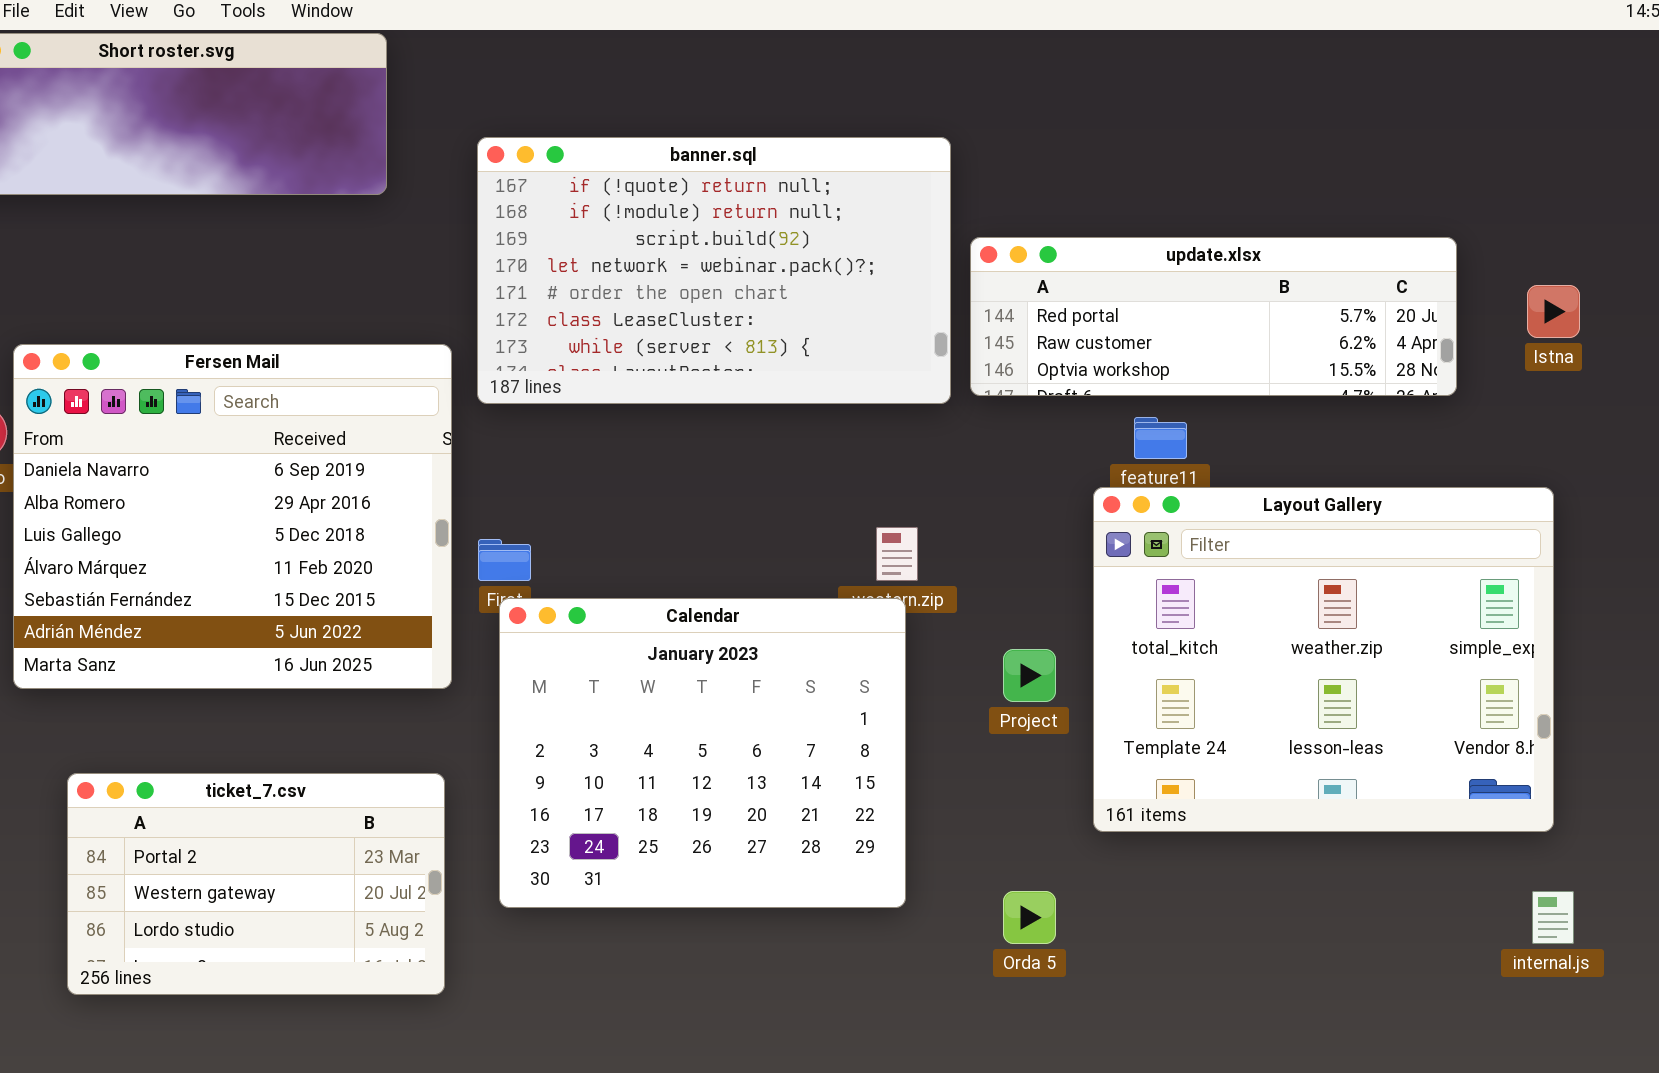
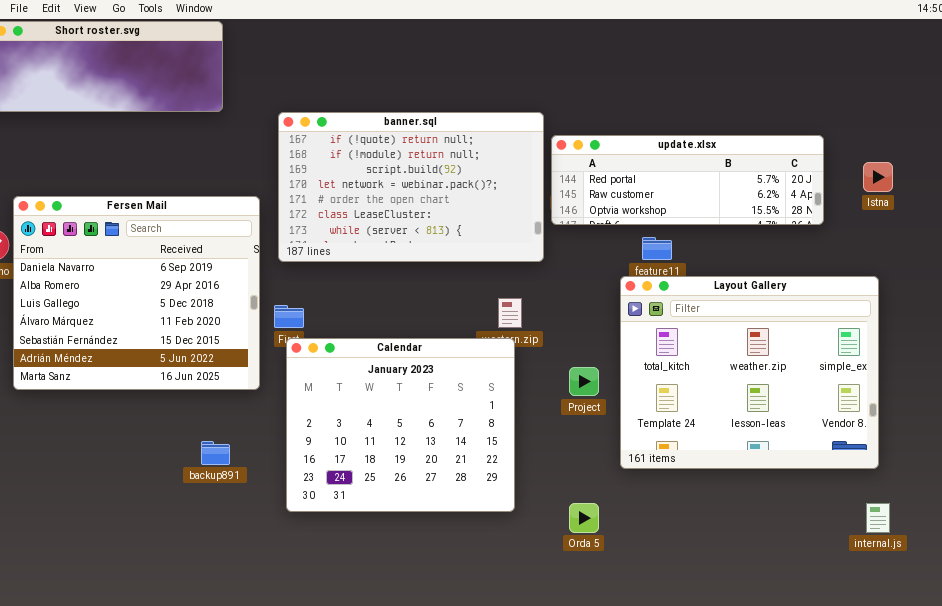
banner.sql: [477,137,951,404] -> [278,112,544,262], moved
ticket_7.csv: [67,773,445,995] -> none, closed

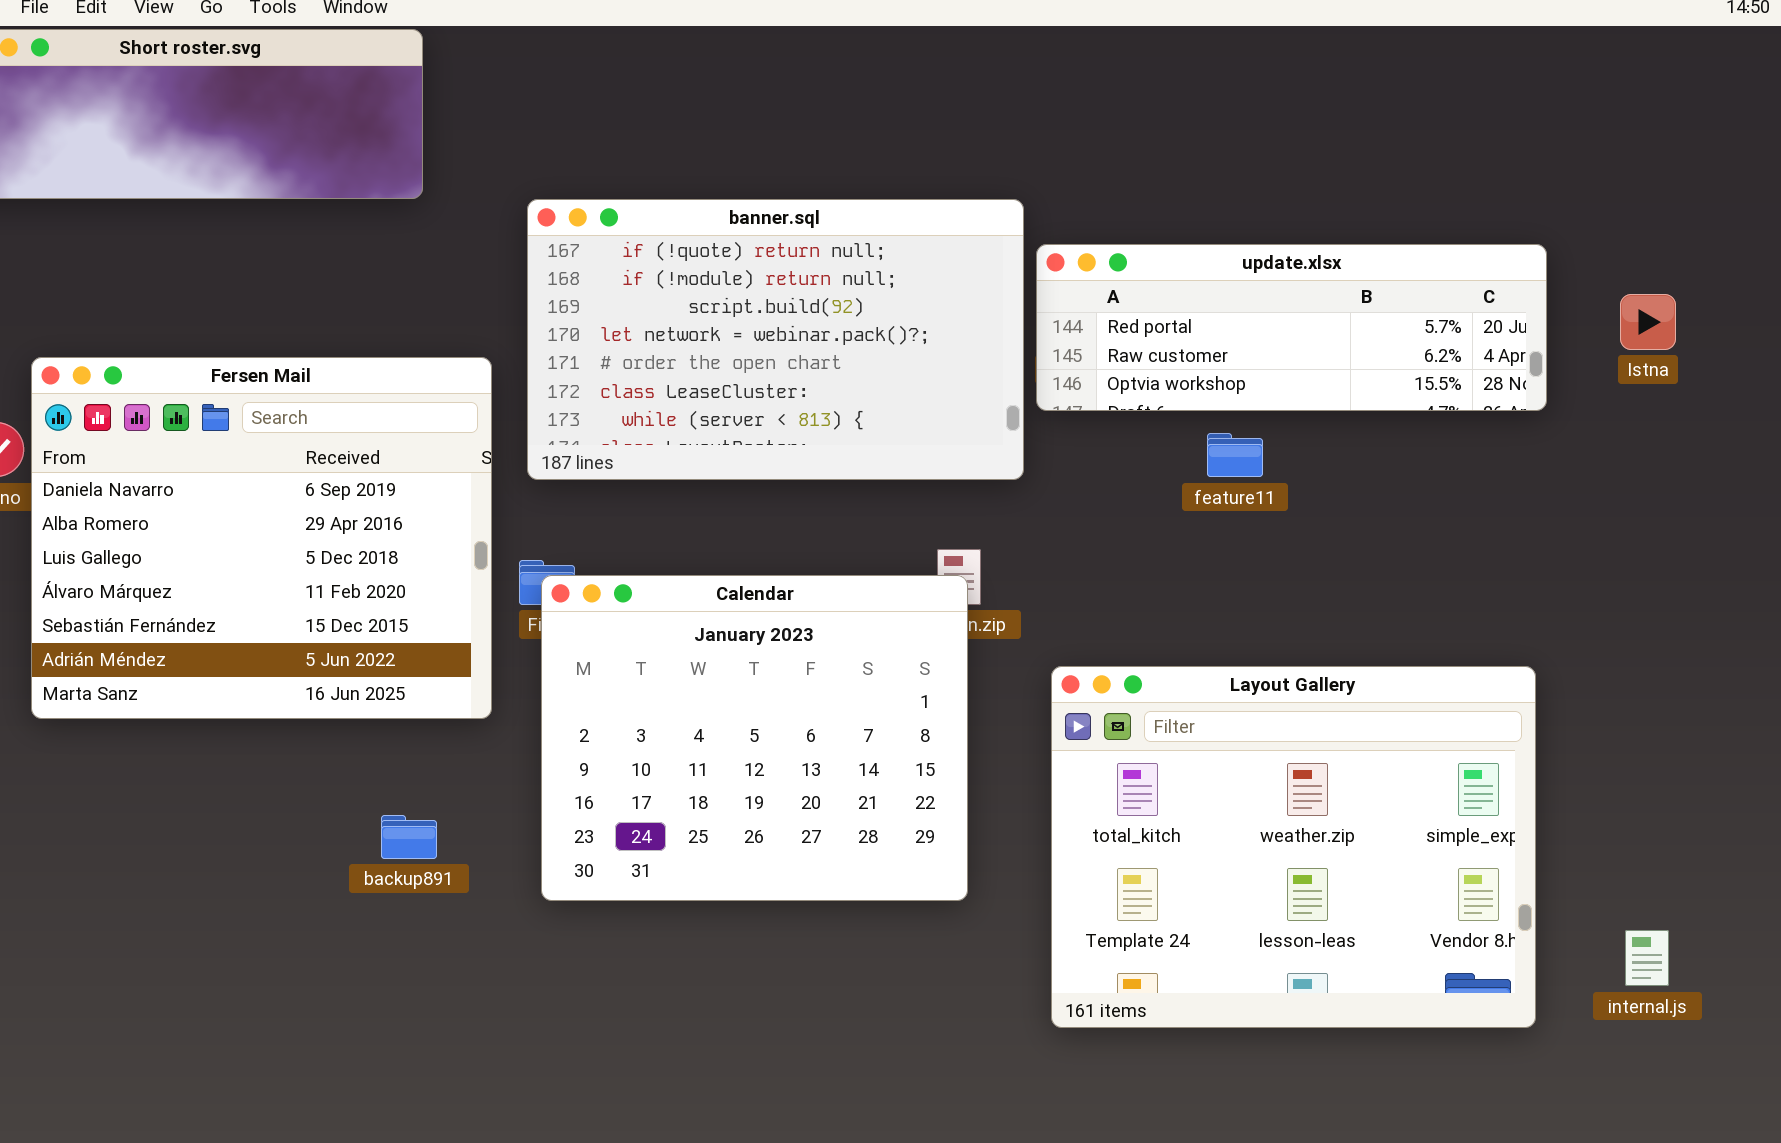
Layout Gallery: [620,276,879,469] -> [1051,666,1536,1028], moved
Calendar: [286,338,515,512] -> [541,575,968,901], moved

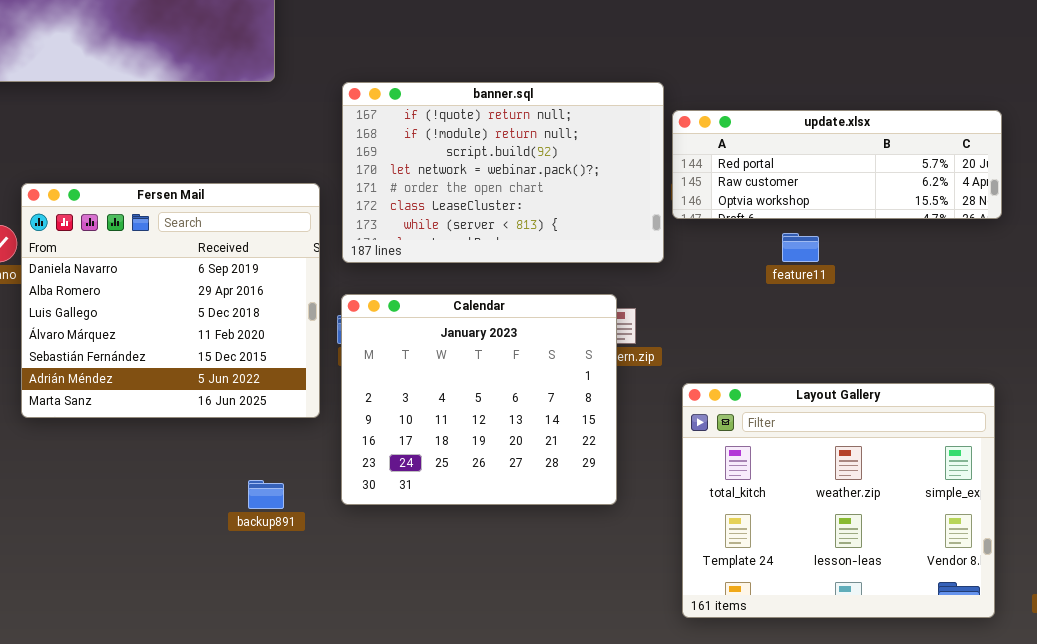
Calendar: [541,575,968,901] -> [341,294,617,505], moved

